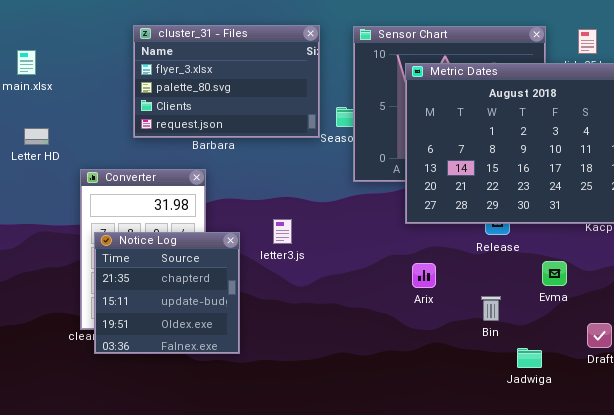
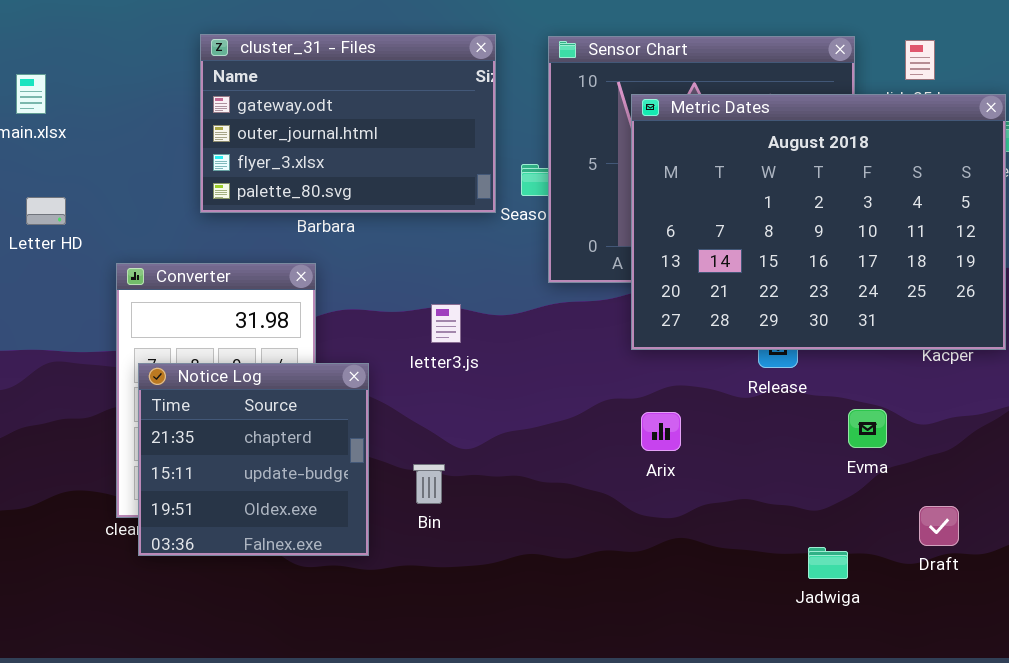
cluster_31 - Files: [133,25,320,138] -> [200,34,496,213], scrolled up 2 rows
letter3.js: [273,219,292,244] -> [431,304,461,343], moved
Bin: [481,296,501,321] -> [413,464,445,504], moved

